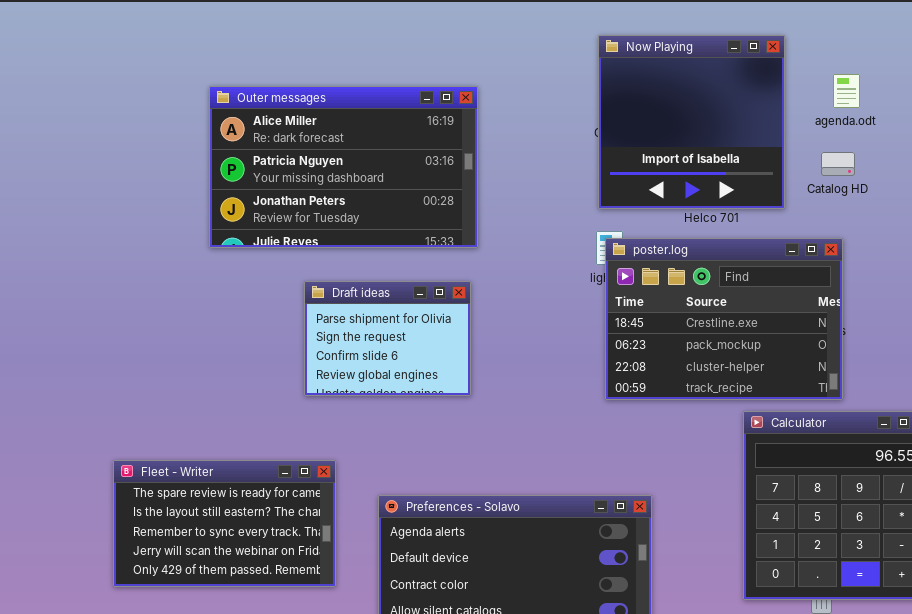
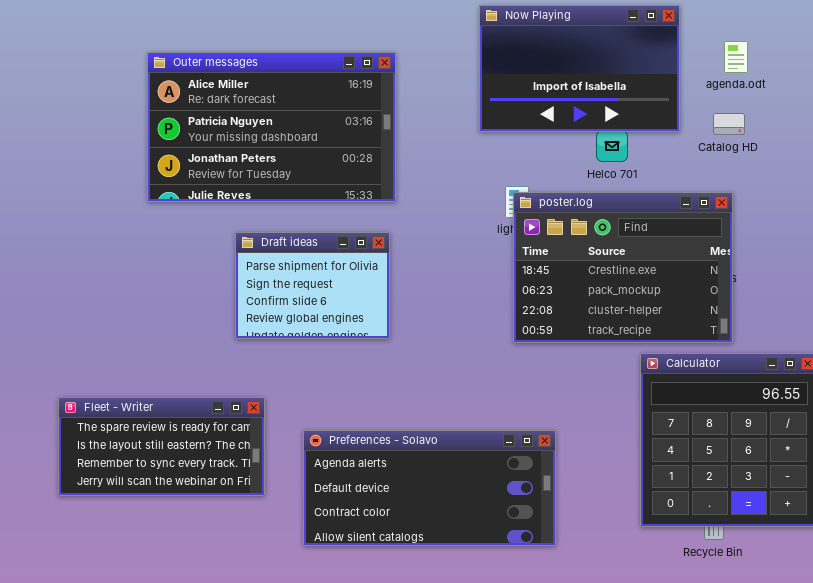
Now Playing: [598,35,785,209] -> [479,5,680,132], resized
Fleet - Writer: [113,460,336,587] -> [58,397,265,496], resized

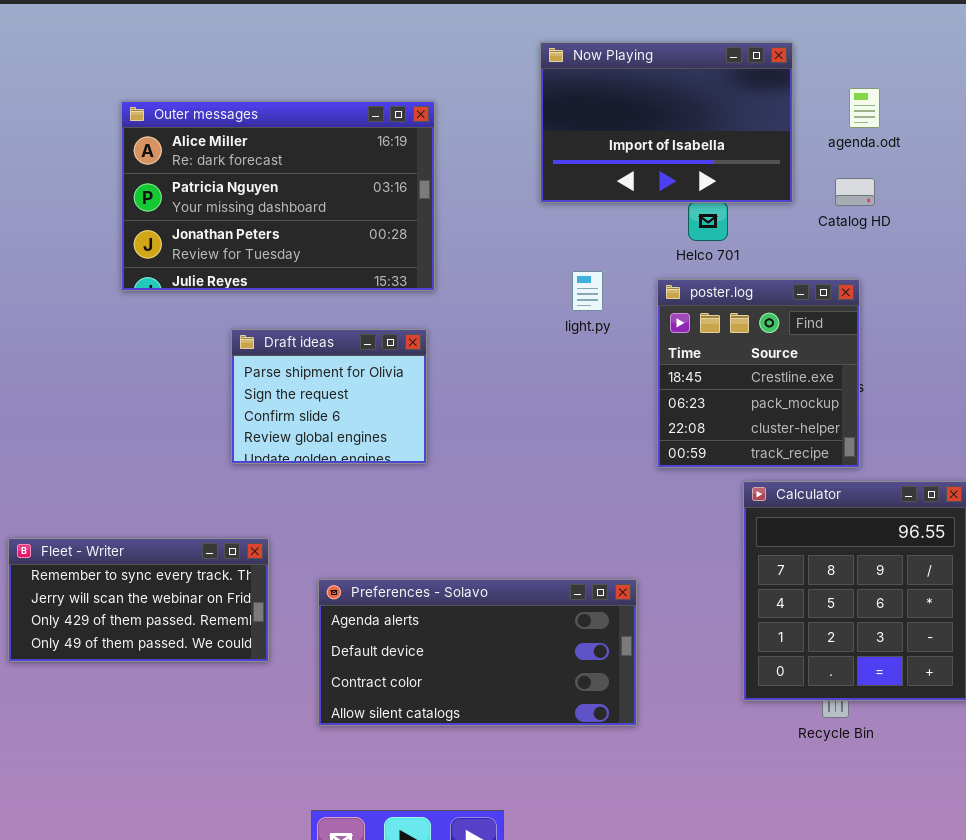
poster.log: [513,192,733,343] -> [657,279,860,468], resized
Fleet - Writer: [58,397,265,496] -> [8,538,269,662], scrolled down 2 rows

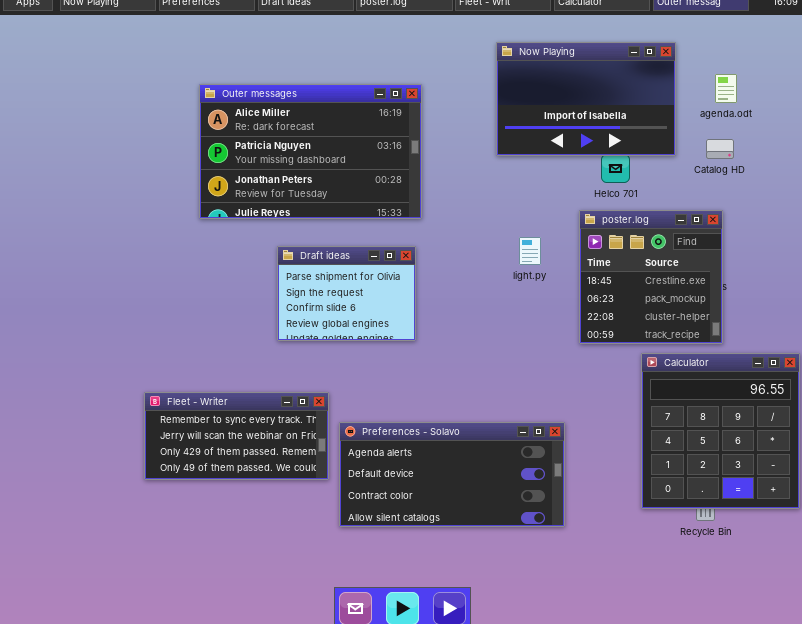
light.py: [572,271,603,311] -> [519,237,541,265], moved
Fleet - Writer: [8,538,269,662] -> [144,392,329,480], moved

